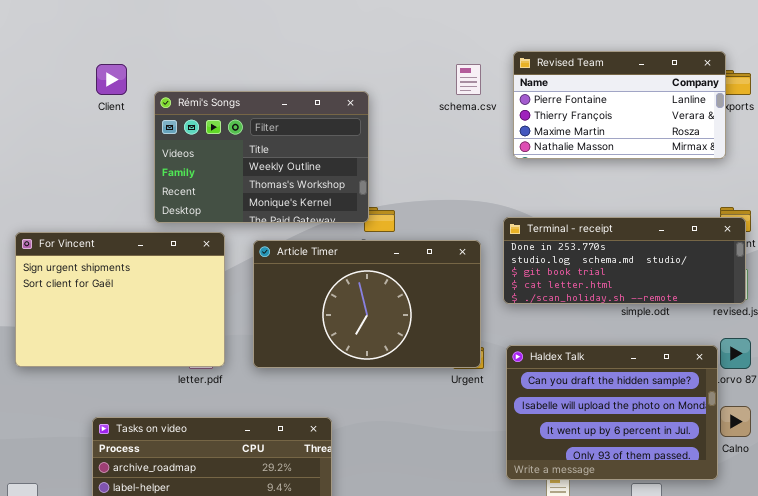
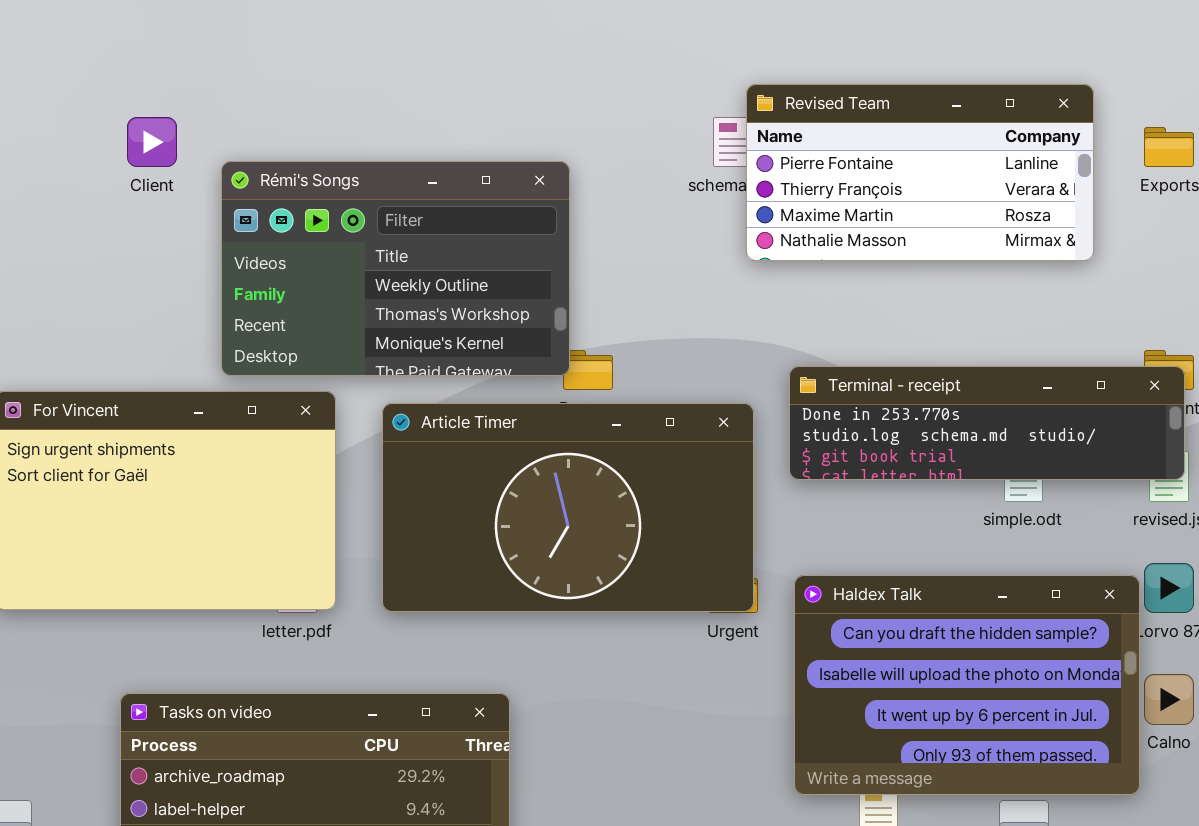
Revised Team: [513,51,726,159] -> [746,84,1094,261], moved
Terminal - receipt: [503,217,746,304] -> [789,366,1185,480], resized

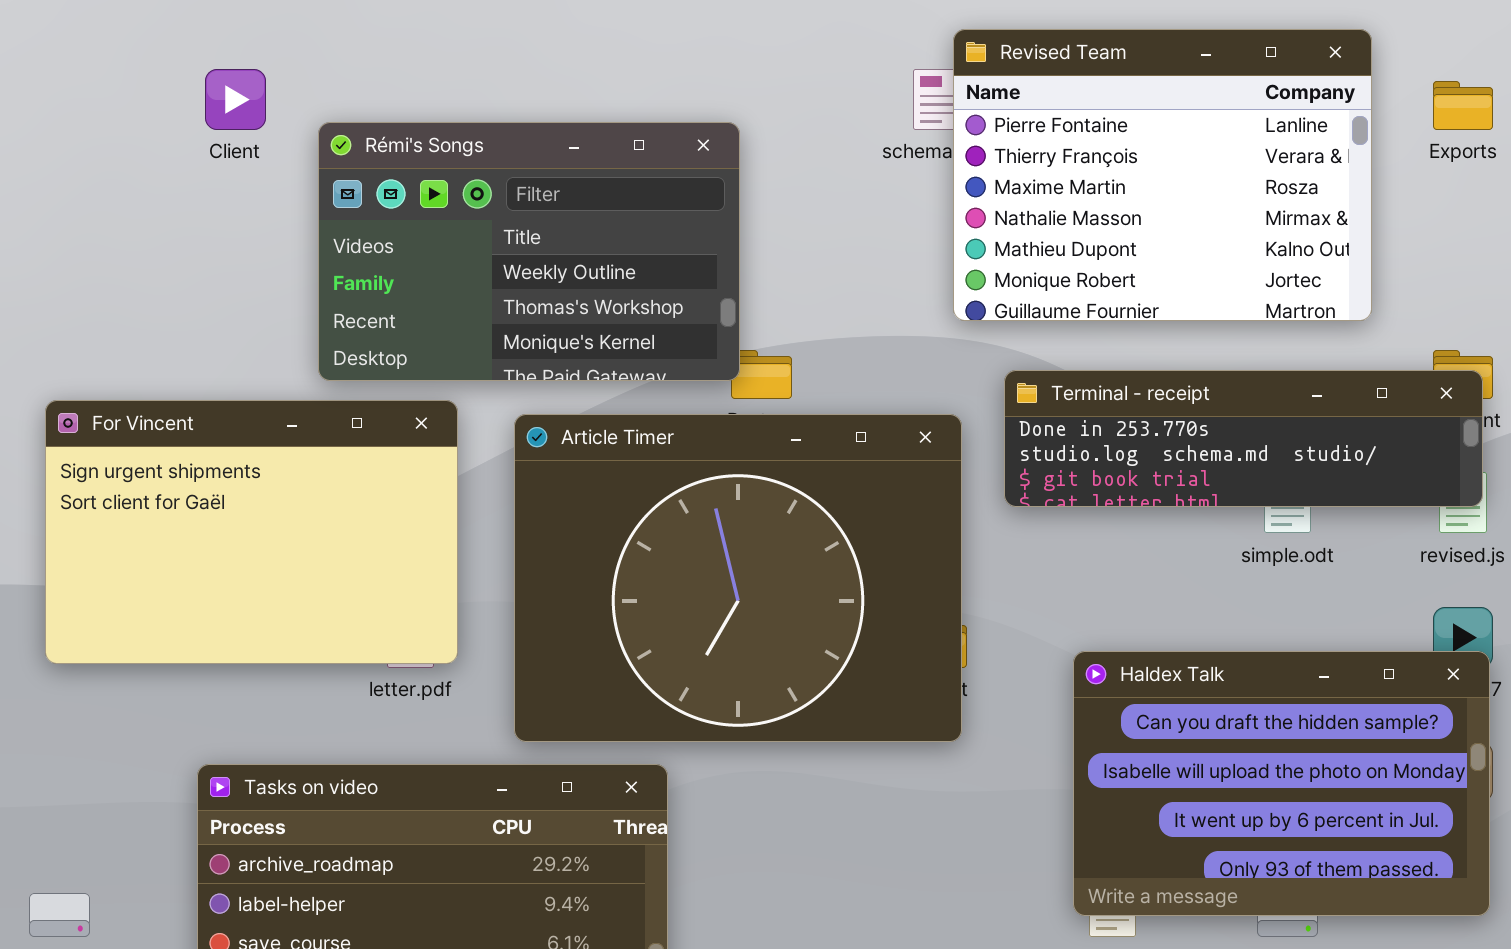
Revised Team: [746,84,1094,261] -> [953,29,1372,321], resized
Article Timer: [382,403,754,612] -> [514,414,962,742], resized
Haldex Talk: [794,575,1140,795] -> [1073,651,1490,916], moved

